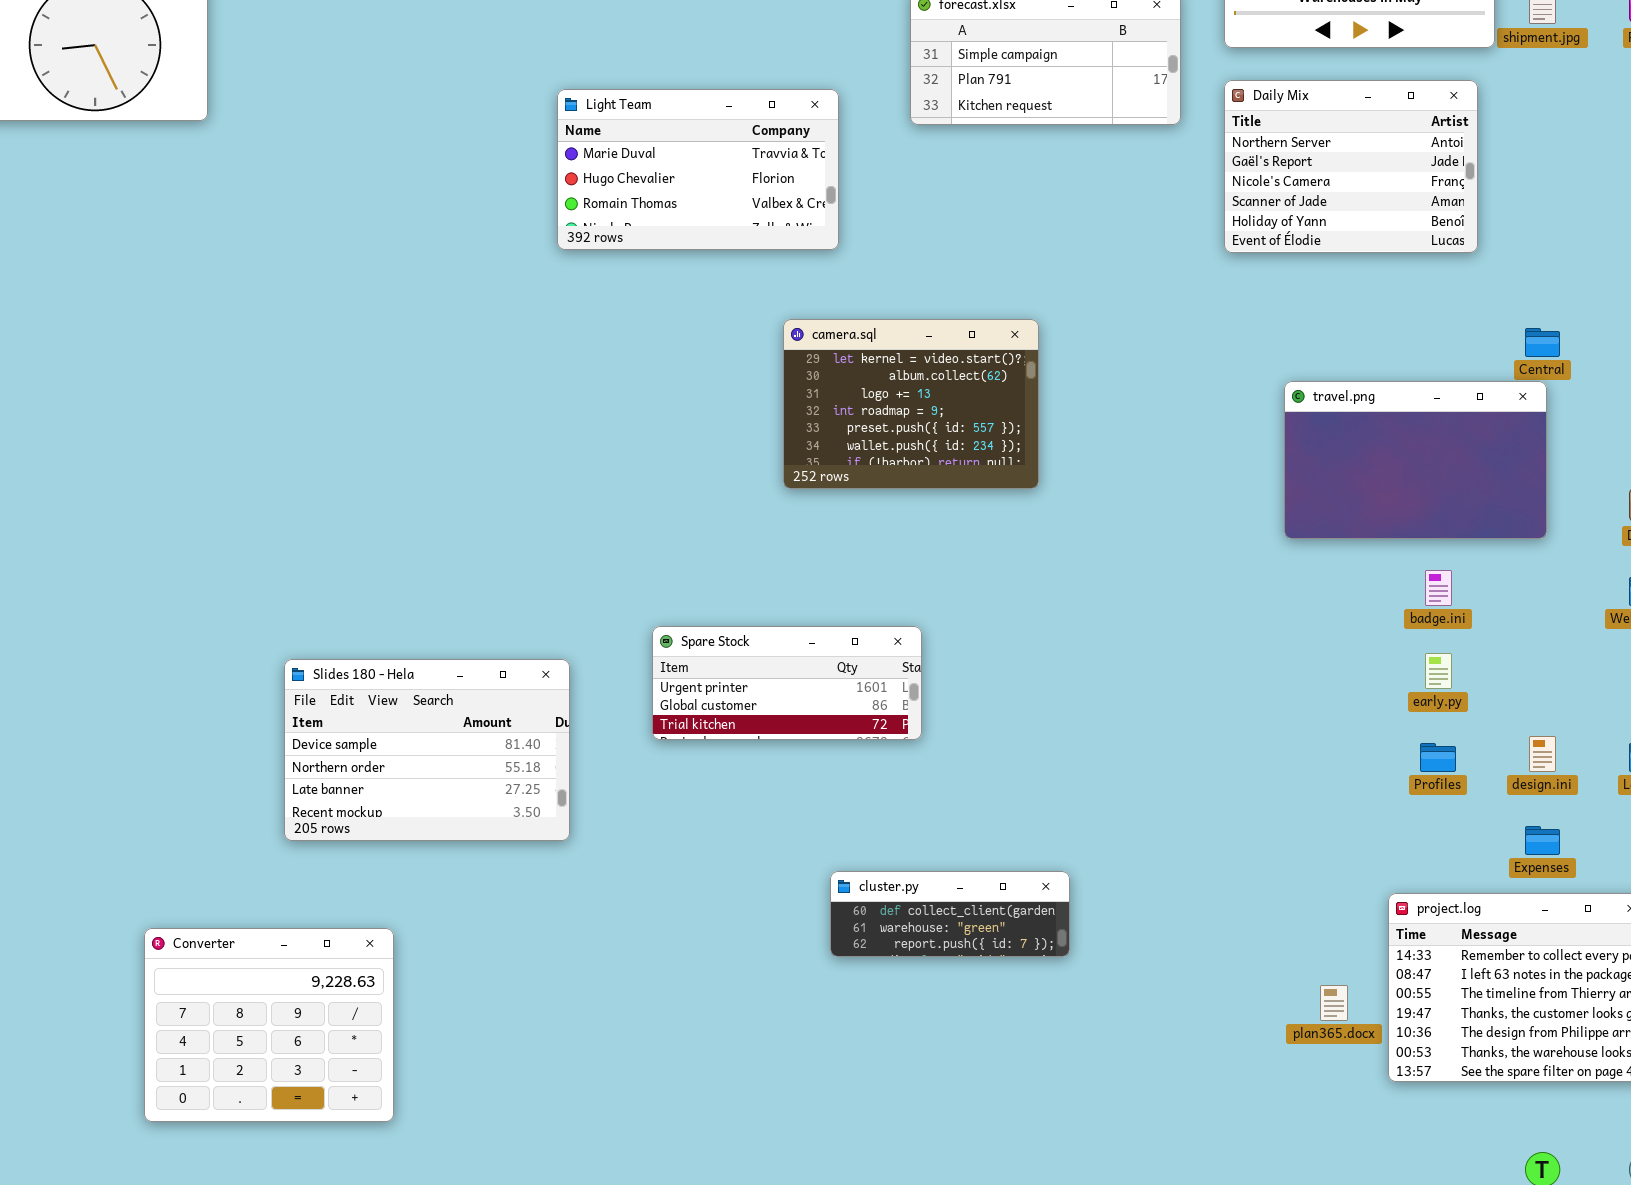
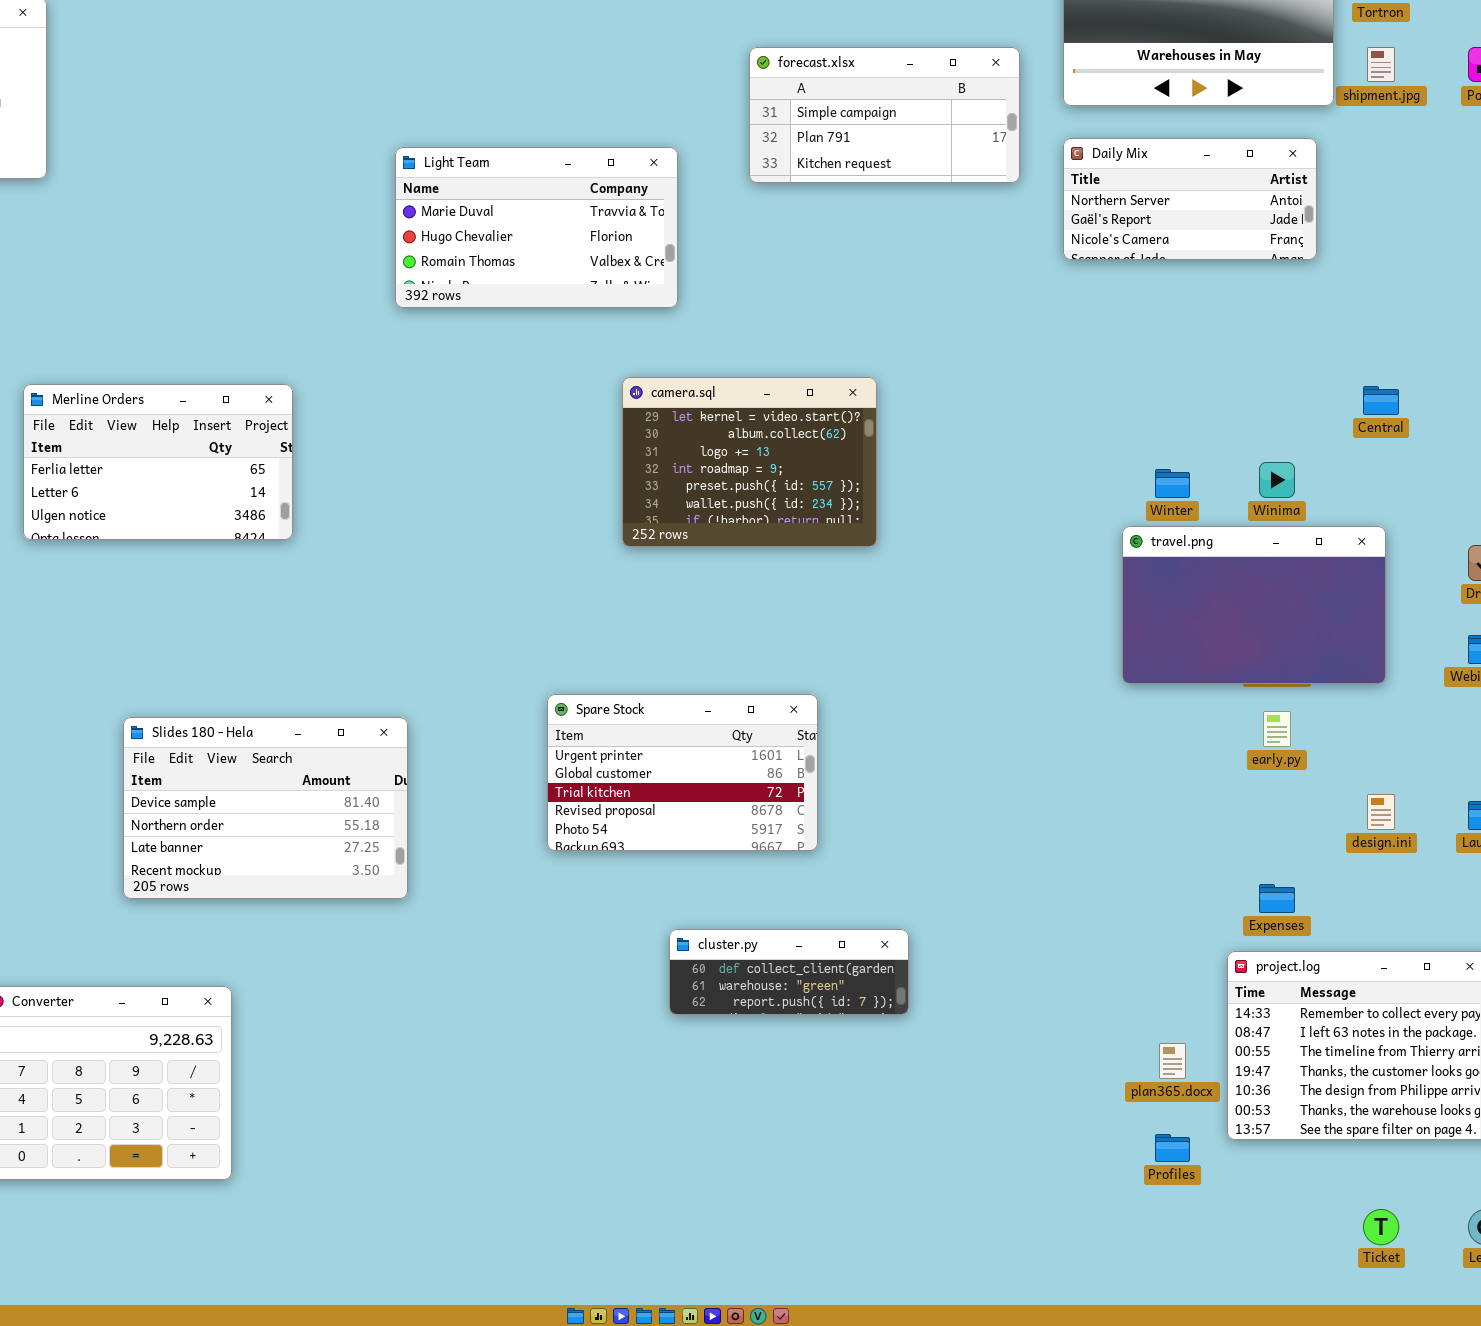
Daily Mix: [1224,80,1478,253] -> [1063,138,1317,260], resized
Merline Orders: none -> [23,384,293,540], opened
travel.png: [1284,381,1547,539] -> [1122,526,1386,684], moved
Spare Stock: [652,626,922,740] -> [547,694,818,851], moved, resized
Profiles: [1420,743,1456,772] -> [1155,1134,1190,1162], moved
Expenses: [1525,826,1560,855] -> [1259,884,1295,913], moved

